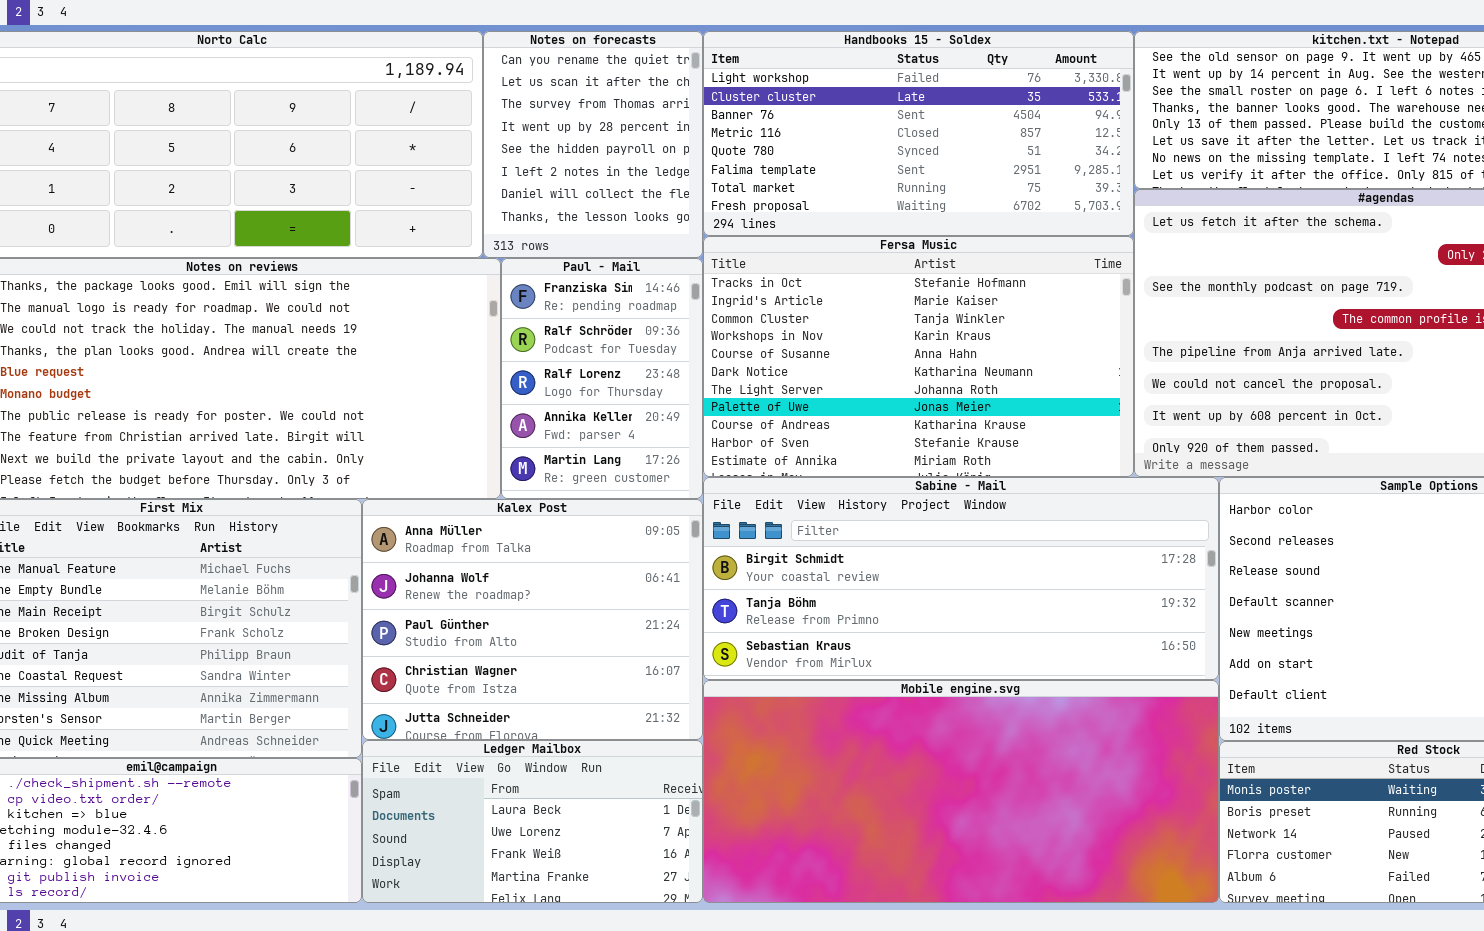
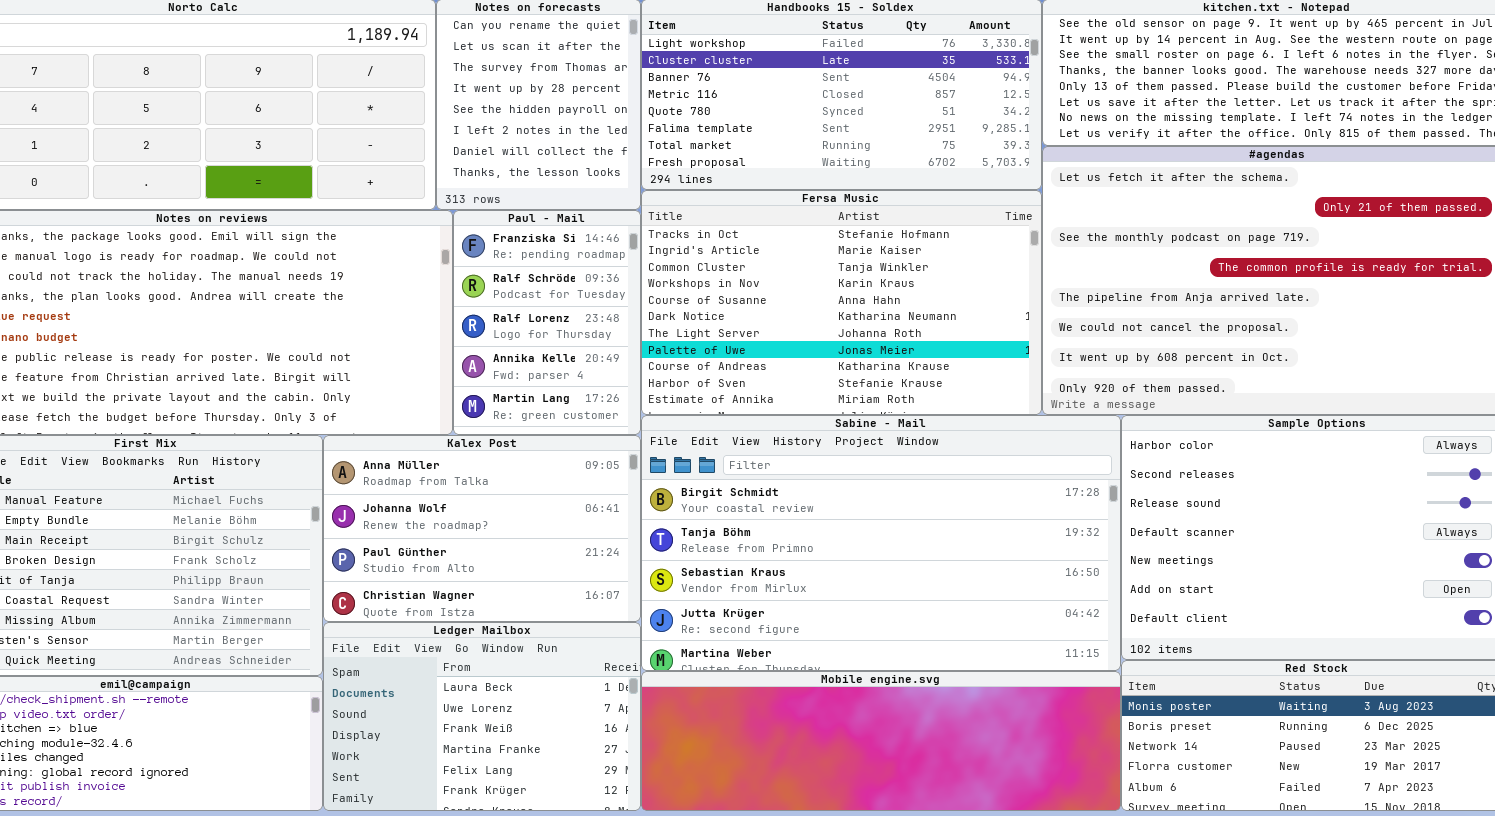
Sabine - Mail: [703,477,1219,680] -> [641,415,1121,671], resized
Kalex Post: [362,499,703,740] -> [323,435,641,622], resized
Mobile engine.svg: [703,680,1219,903] -> [641,671,1121,811], resized
Ledger Mailbox: [362,740,703,903] -> [323,622,641,811], resized

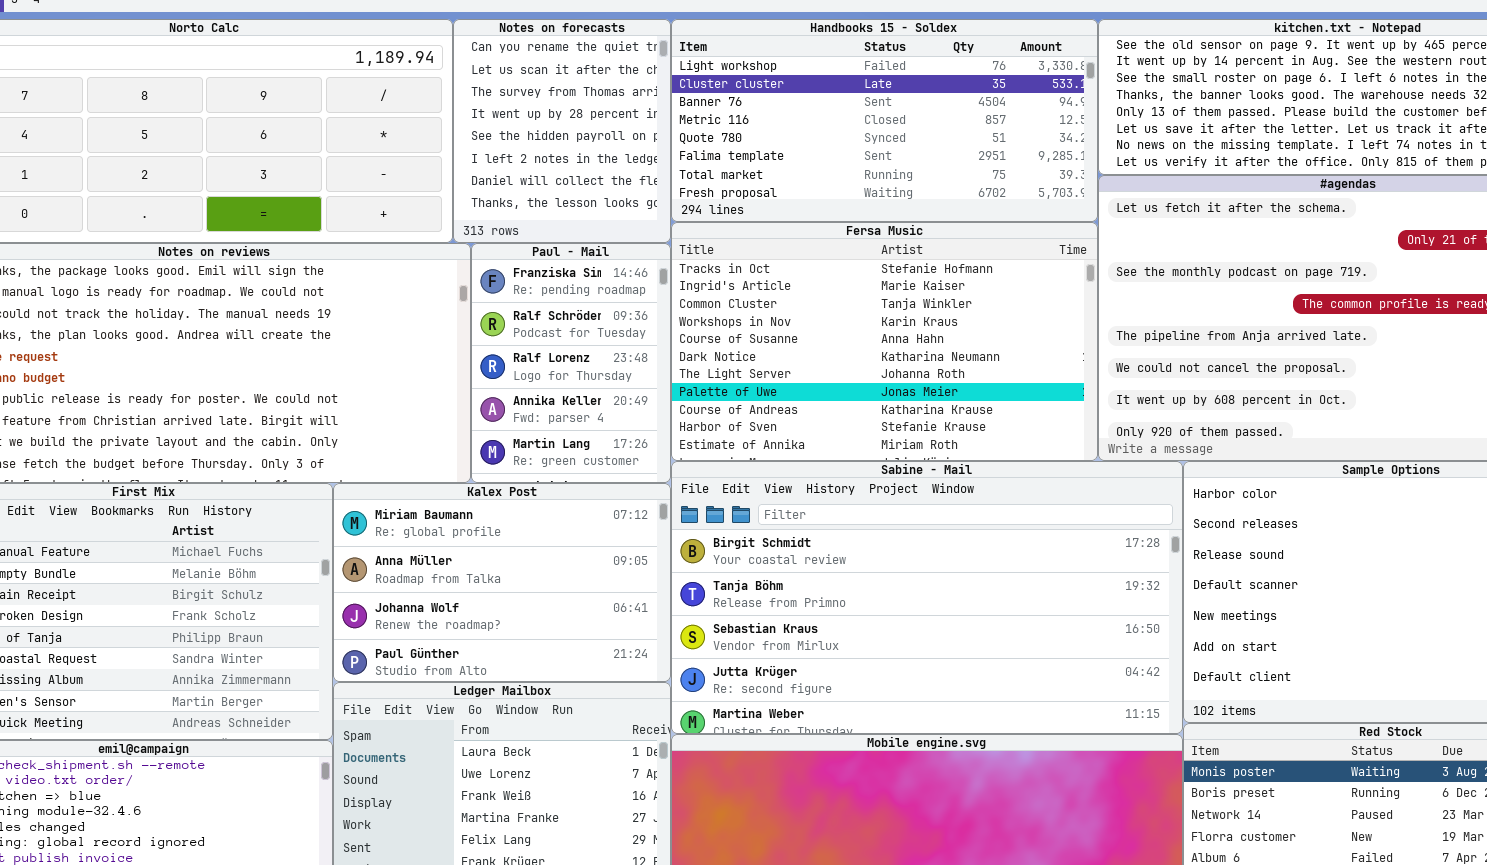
Kalex Post: [323,435,641,622] -> [333,483,671,682], scrolled up 1 row

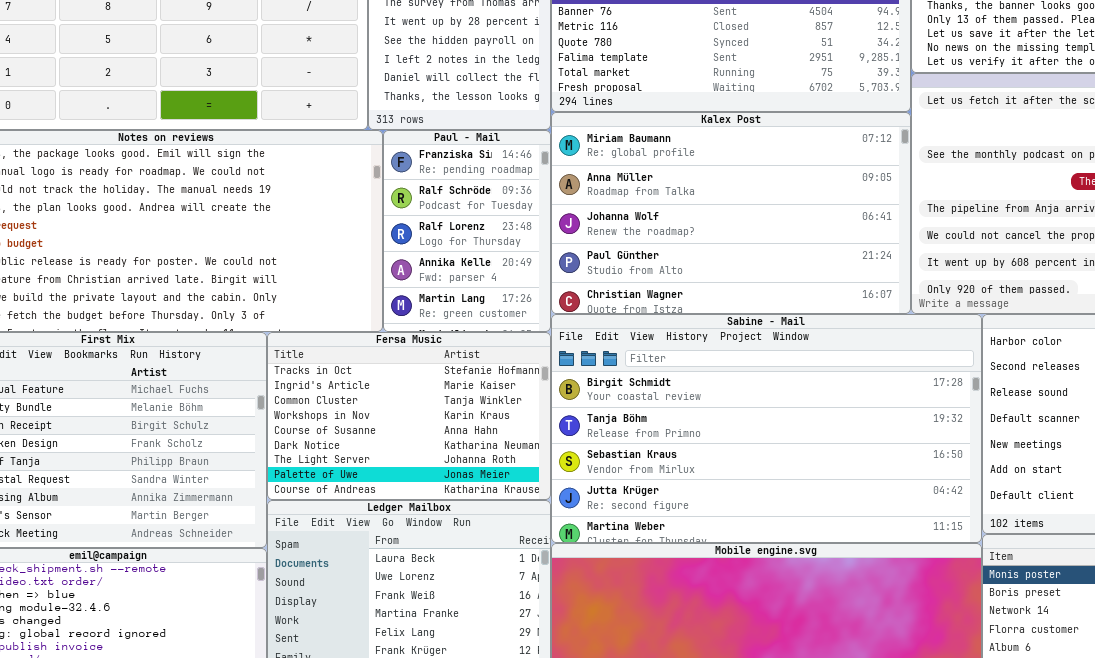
Fersa Music: [671,222,1098,461] -> [267,332,551,500], moved, resized
Kalex Post: [333,483,671,682] -> [551,112,911,314], moved, resized

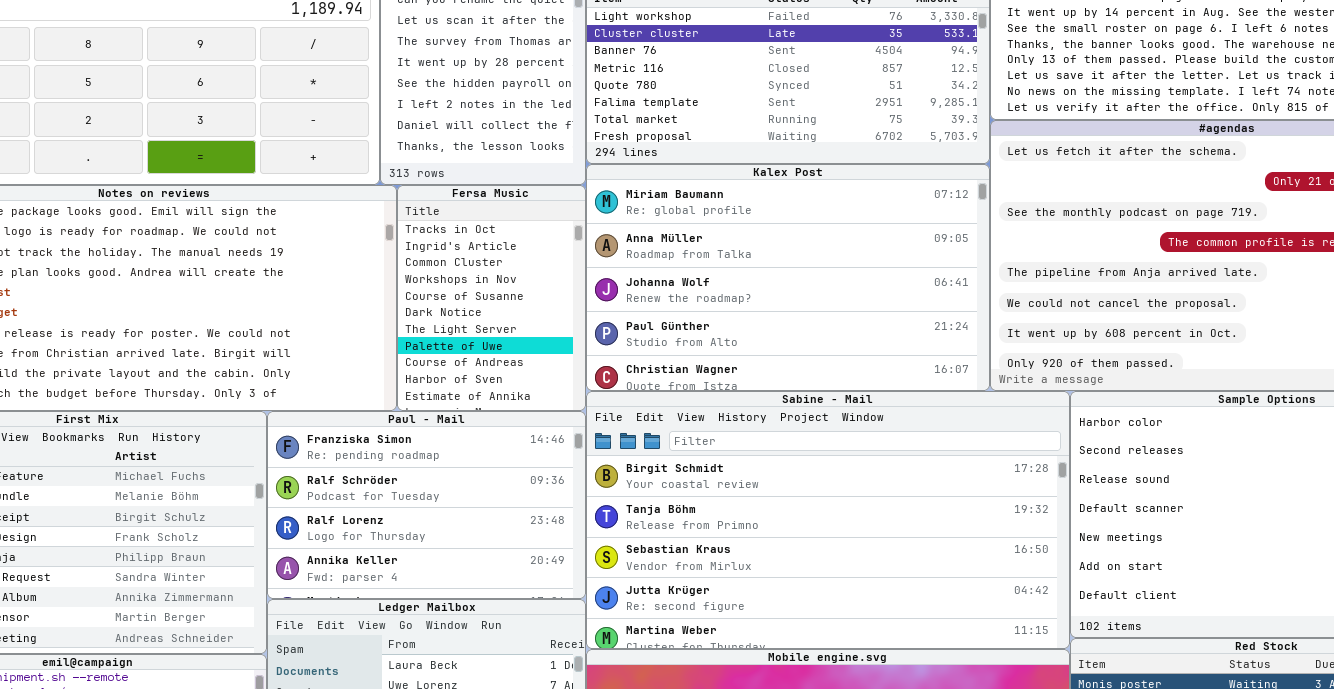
Paul - Mail: [383,130,551,332] -> [267,411,586,599], moved, resized
Fersa Music: [267,332,551,500] -> [397,185,586,411], moved, resized

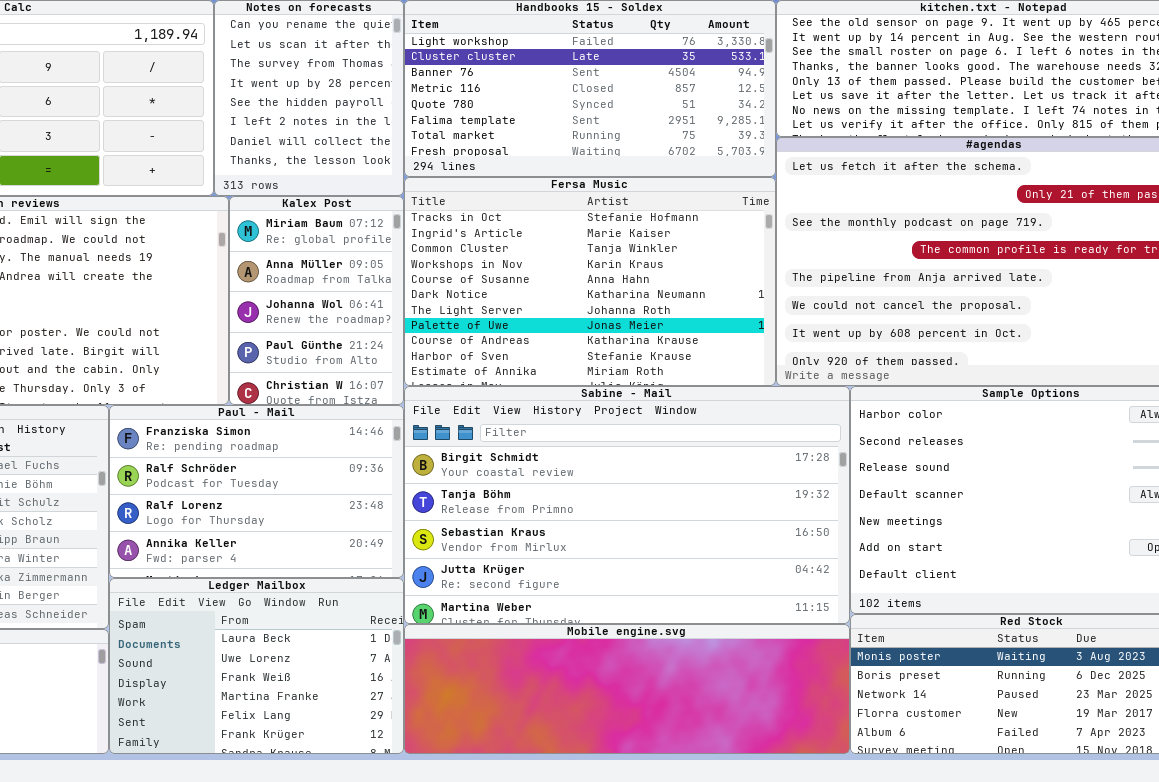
Kalex Post: [586,164,990,391] -> [229,196,404,405], moved, resized
Fersa Music: [397,185,586,411] -> [404,177,776,386], moved, resized

